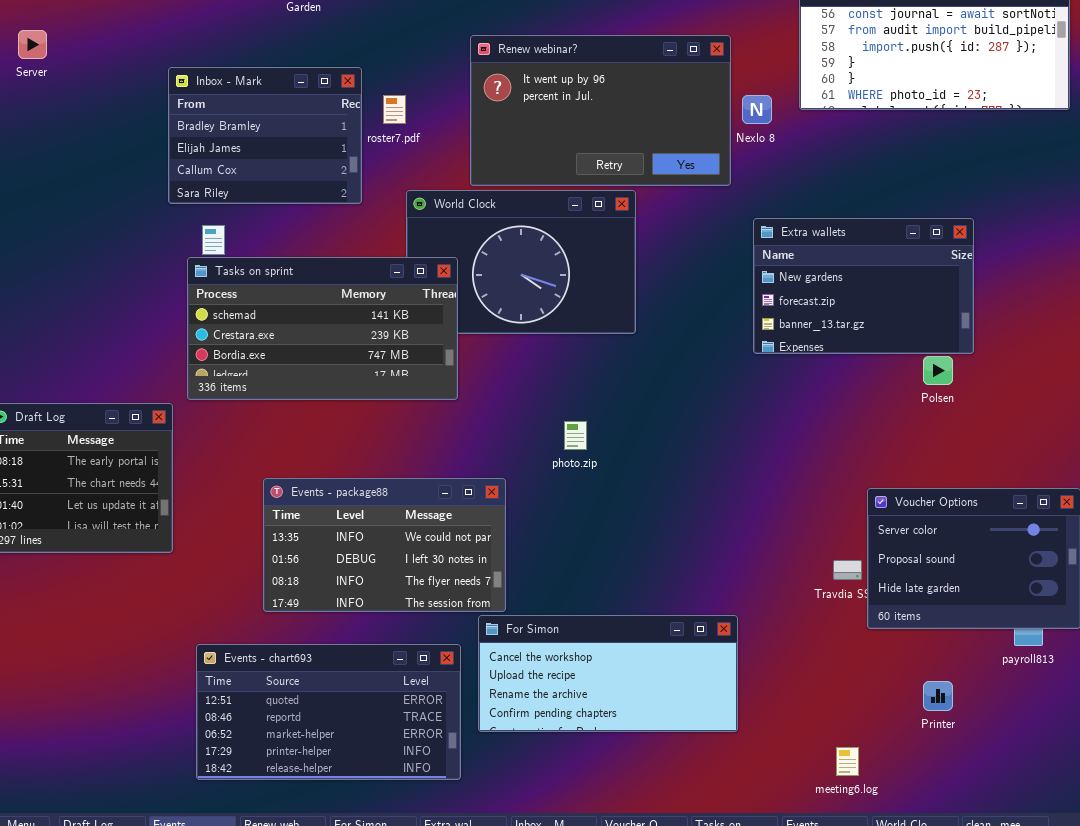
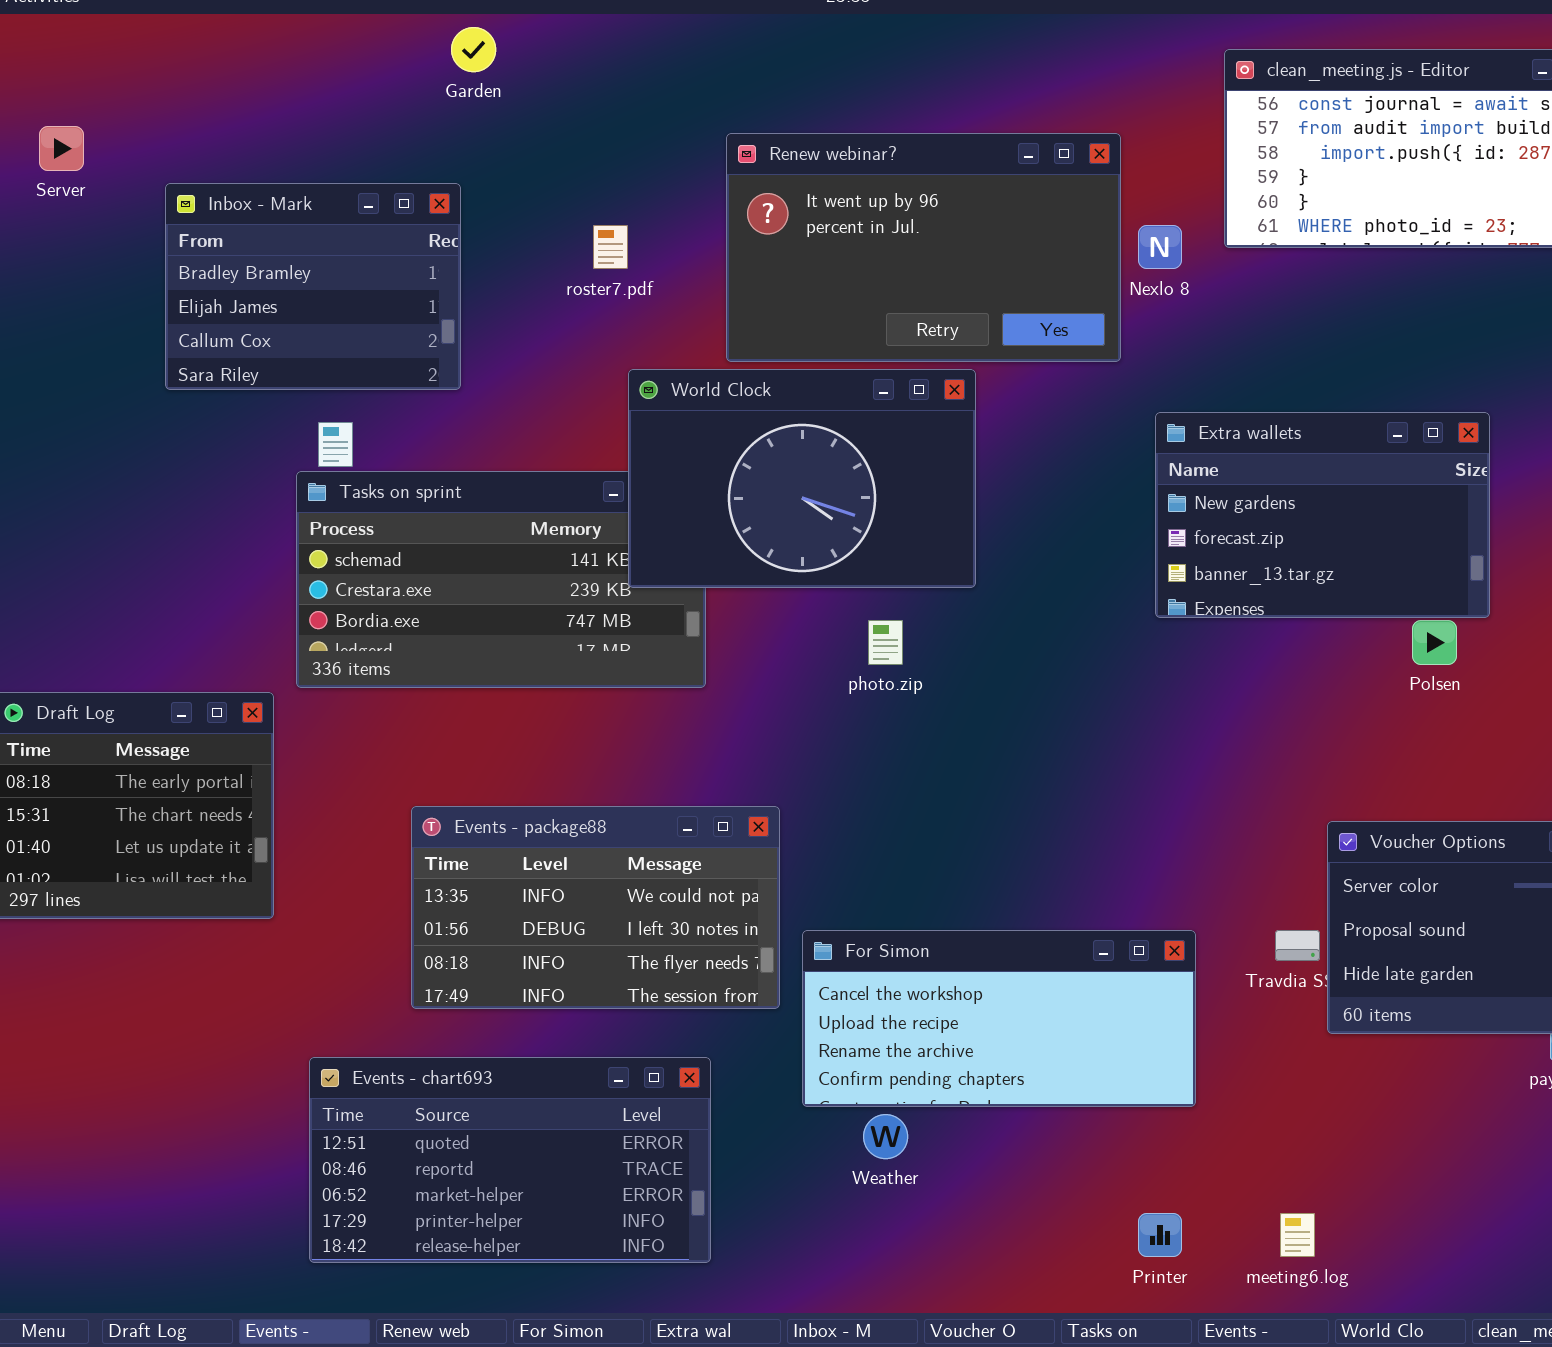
Inbox - Mark: [168,67,362,204] -> [165,183,461,390], moved
World Clock: [406,190,636,334] -> [628,369,976,588], raised
photo.zip: [564,421,587,450] -> [868,620,903,665], moved
For Simon: [478,615,738,732] -> [802,930,1196,1107], moved
Printer: [923,681,953,711] -> [1138,1213,1182,1257], moved

